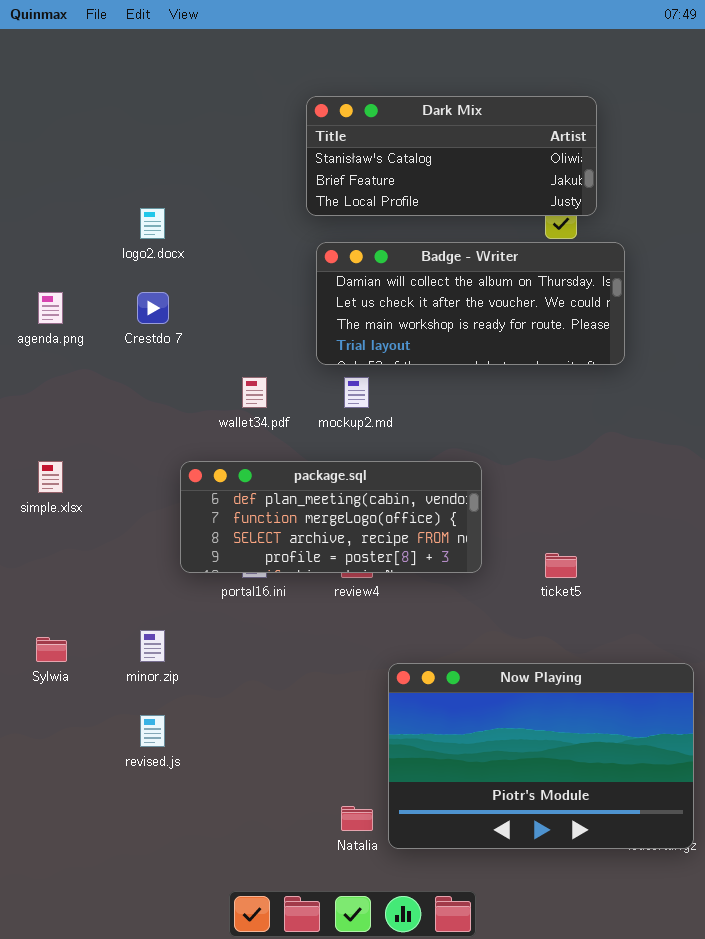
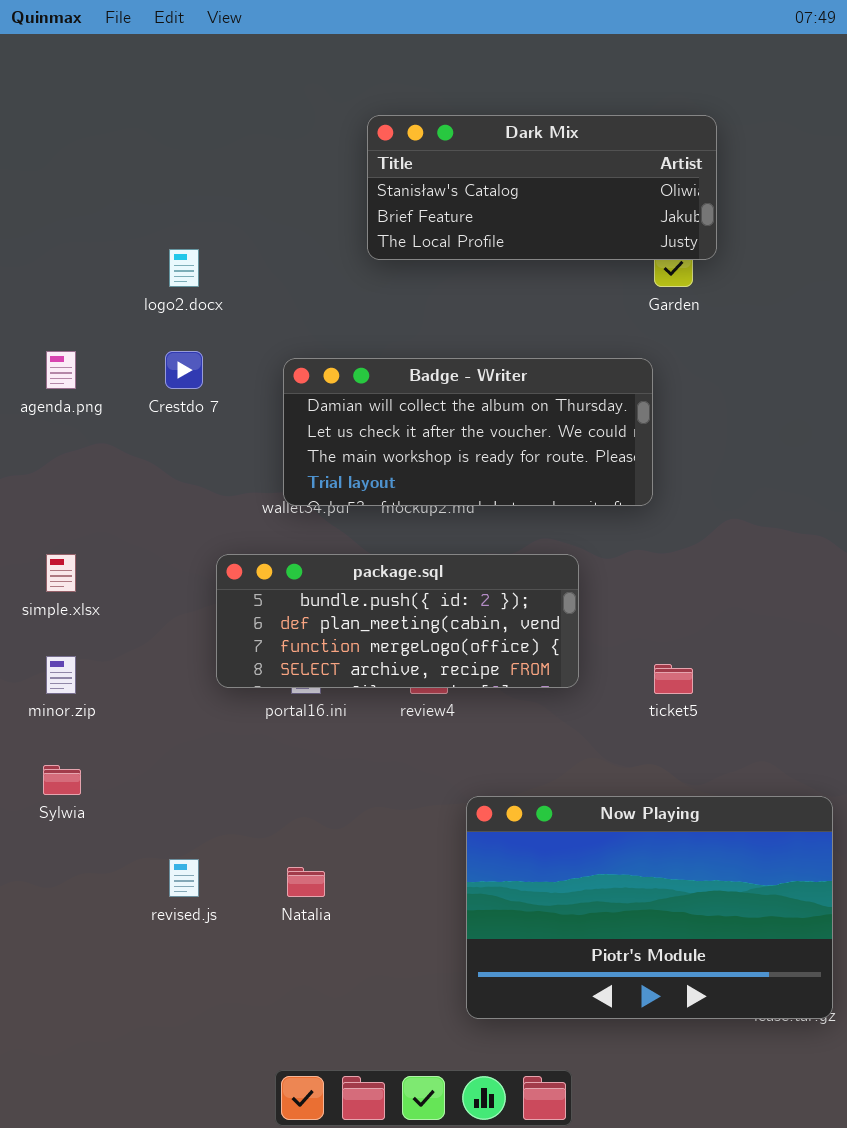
Badge - Writer: [316,242,625,365] -> [283,358,653,506], moved
package.sql: [180,461,482,573] -> [216,554,579,688], scrolled up 1 row
minor.zip: [140,630,165,662] -> [46,656,76,694], moved
Natalia: [341,806,373,831] -> [287,867,325,897], moved

